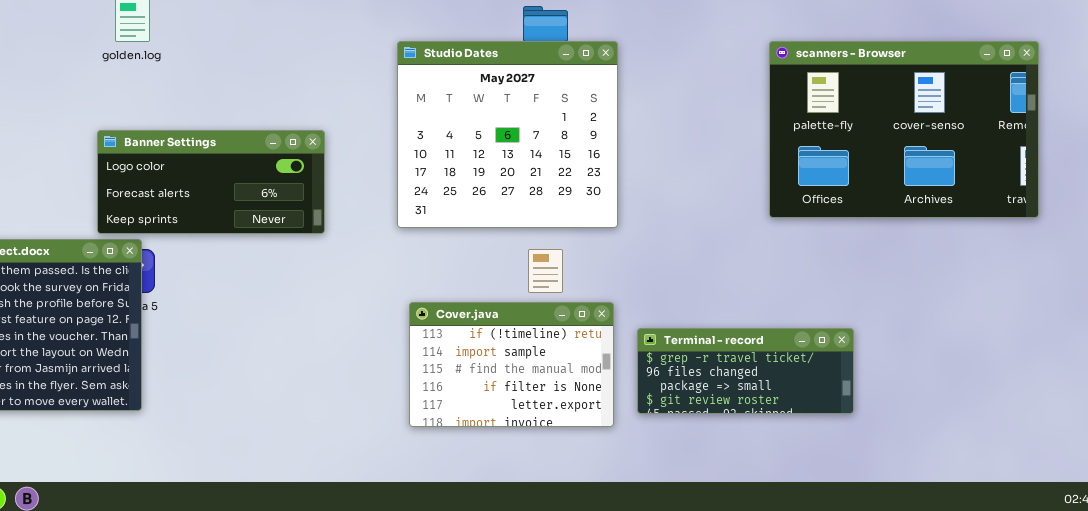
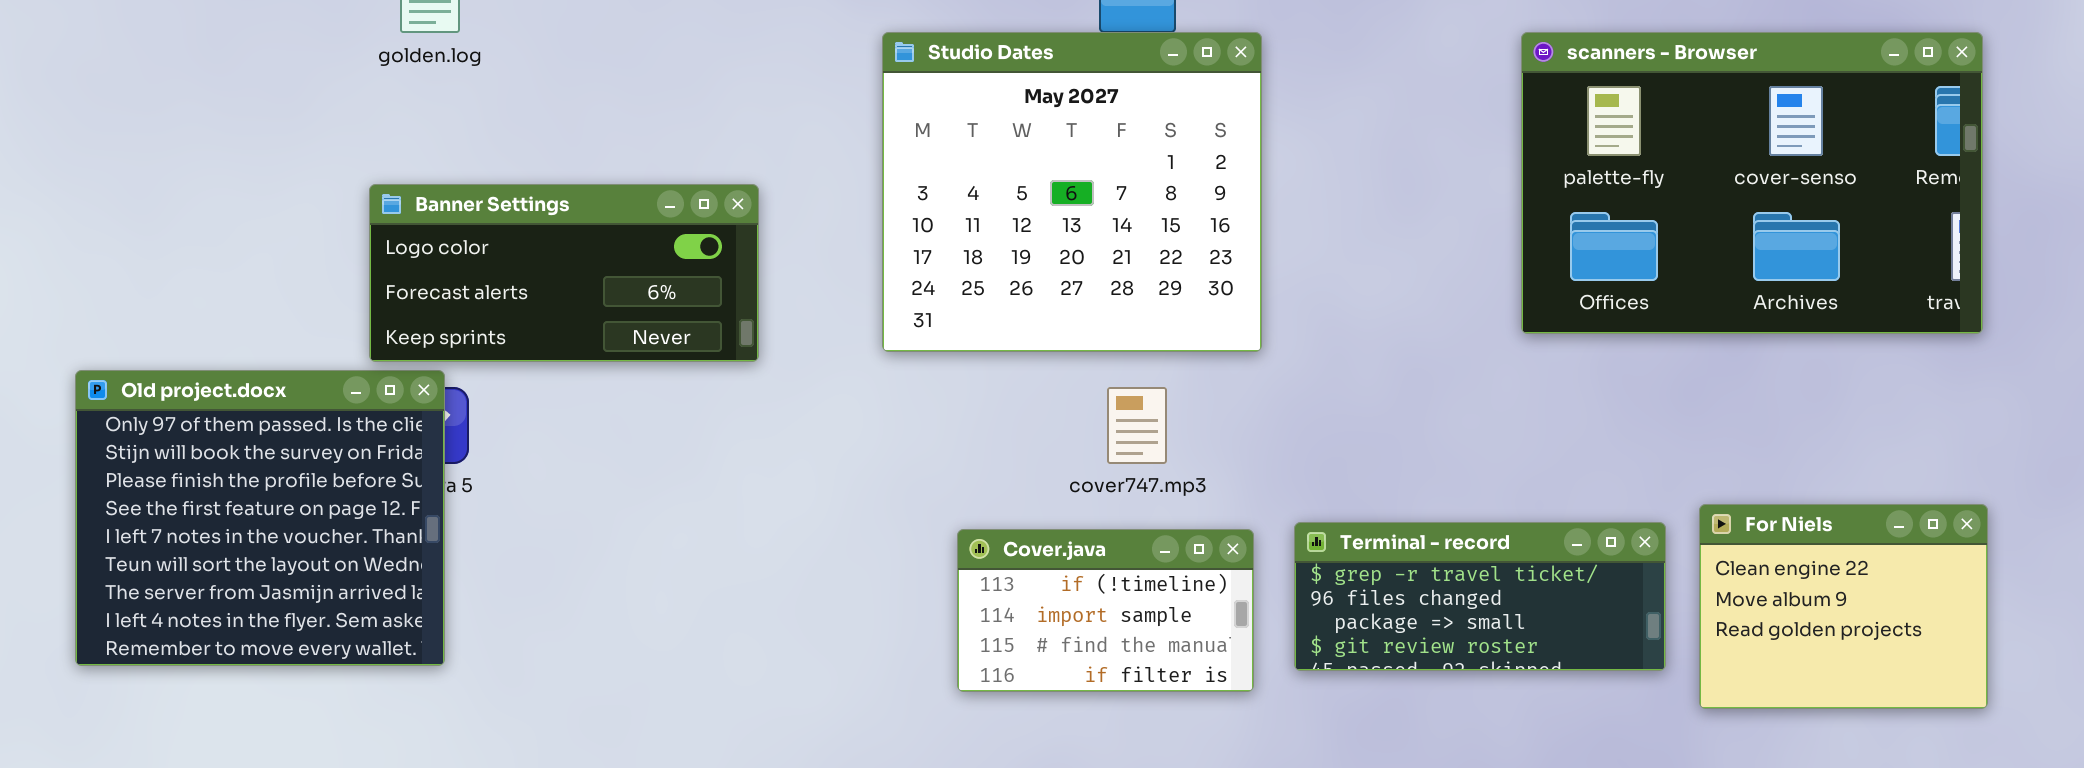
Cover.java: [409,302,614,427] -> [957,529,1254,692], resized
For Niels: none -> [1699,504,1988,709], opened

